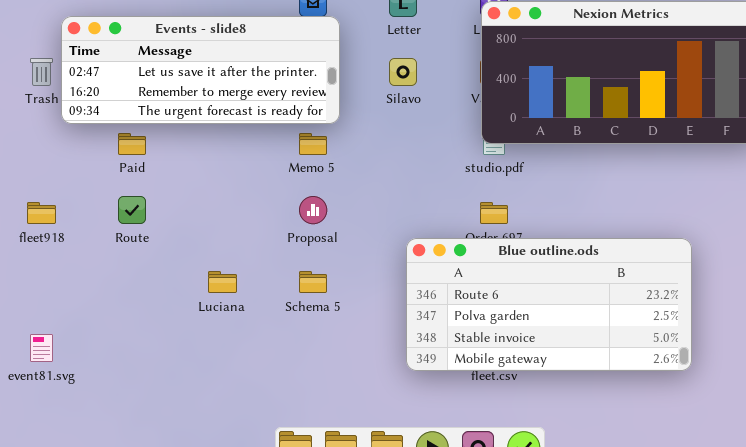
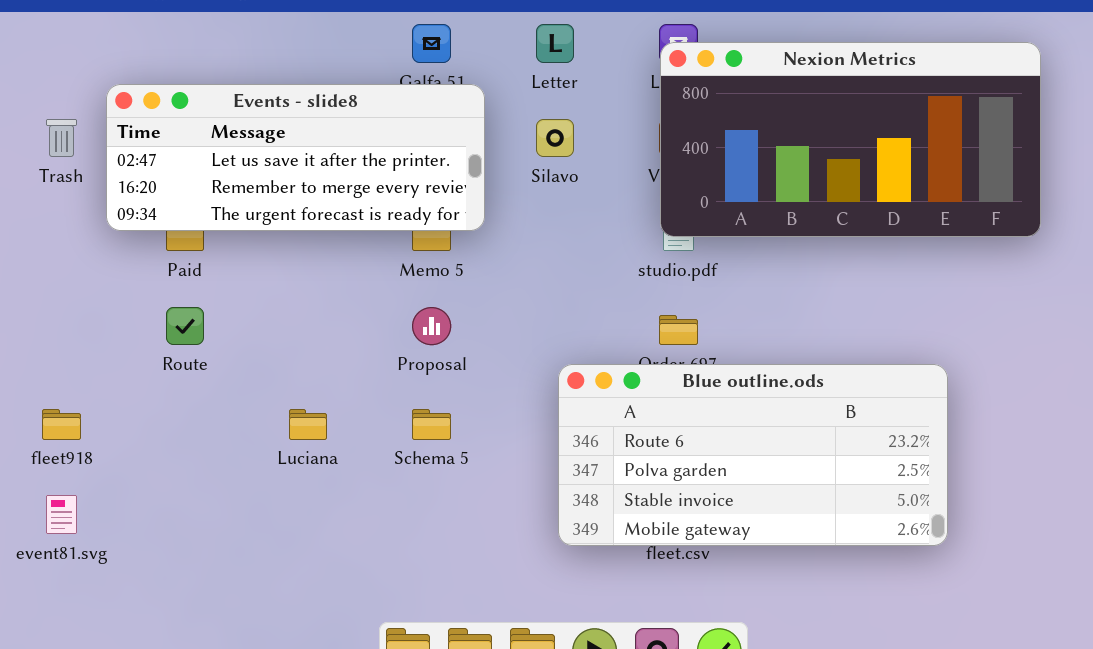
Events - slide8: [61,16,340,124] -> [106,84,485,231], moved
fleet918: [27,202,56,224] -> [42,409,81,440], moved

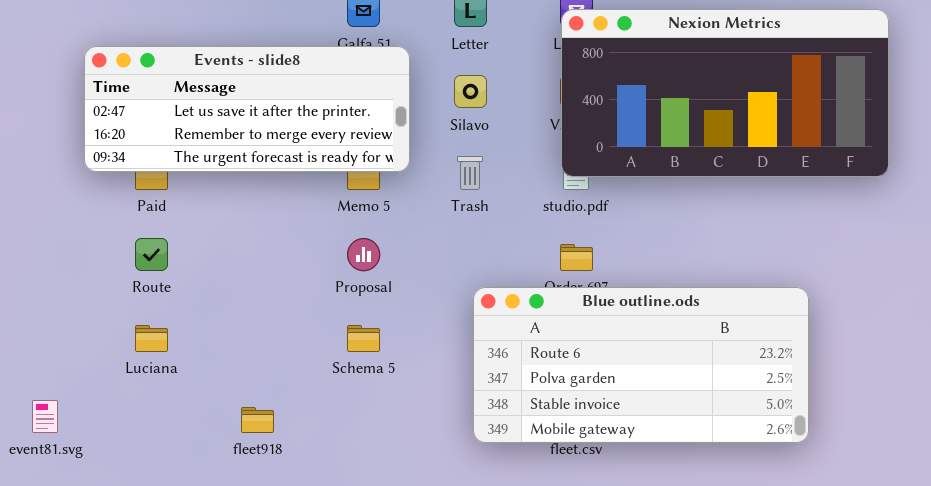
Trash: [46,119,77,157] -> [457,156,483,190], moved
fleet918: [42,409,81,440] -> [241,407,274,433], moved
Luciana: [289,409,327,440] -> [135,325,168,352], moved

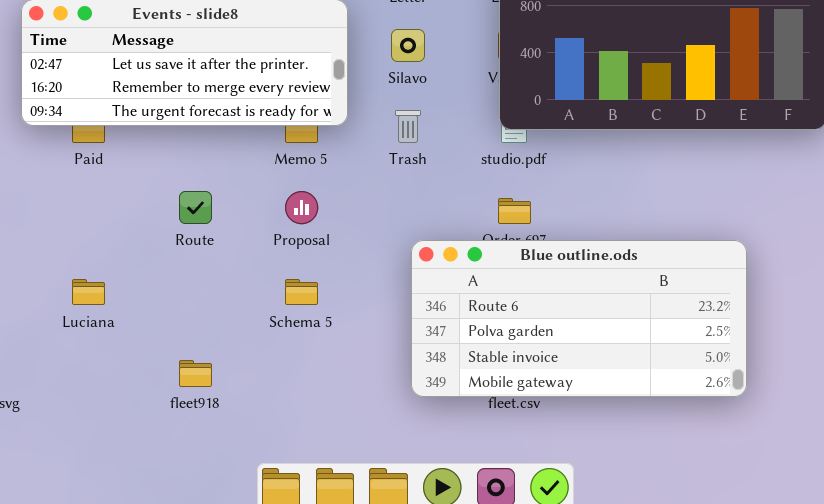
Route: [135,238,168,271] -> [179,191,212,224], moved

